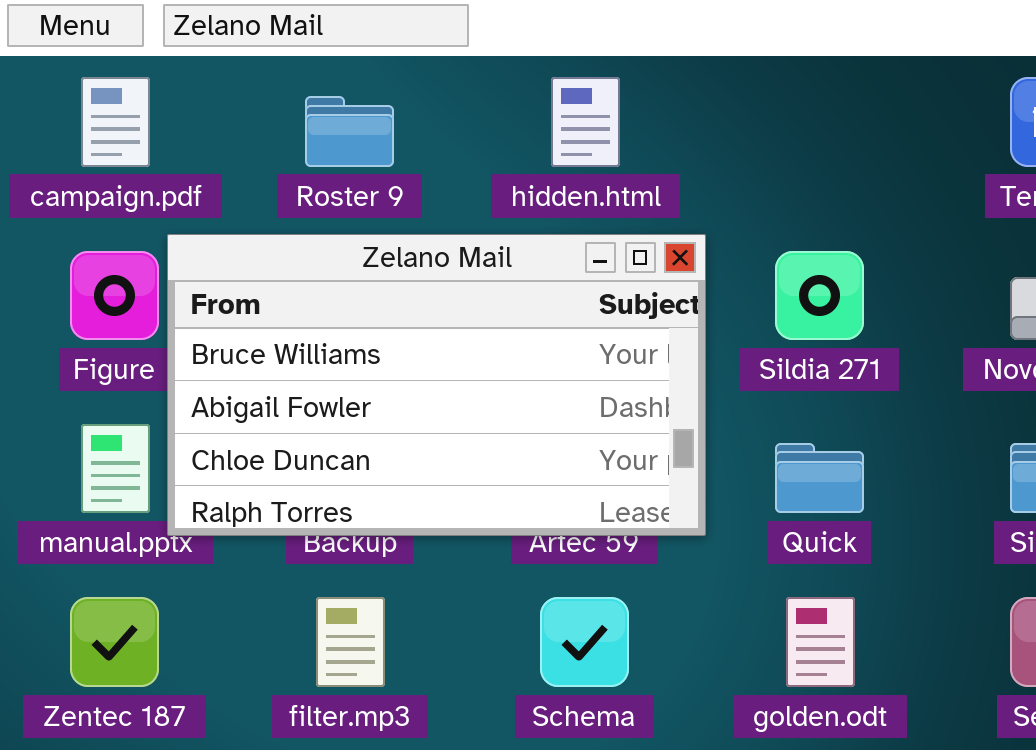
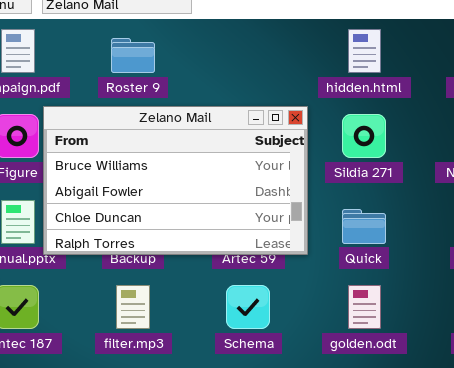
hidden.html: [551,77,620,167] -> [348,29,381,73], moved

